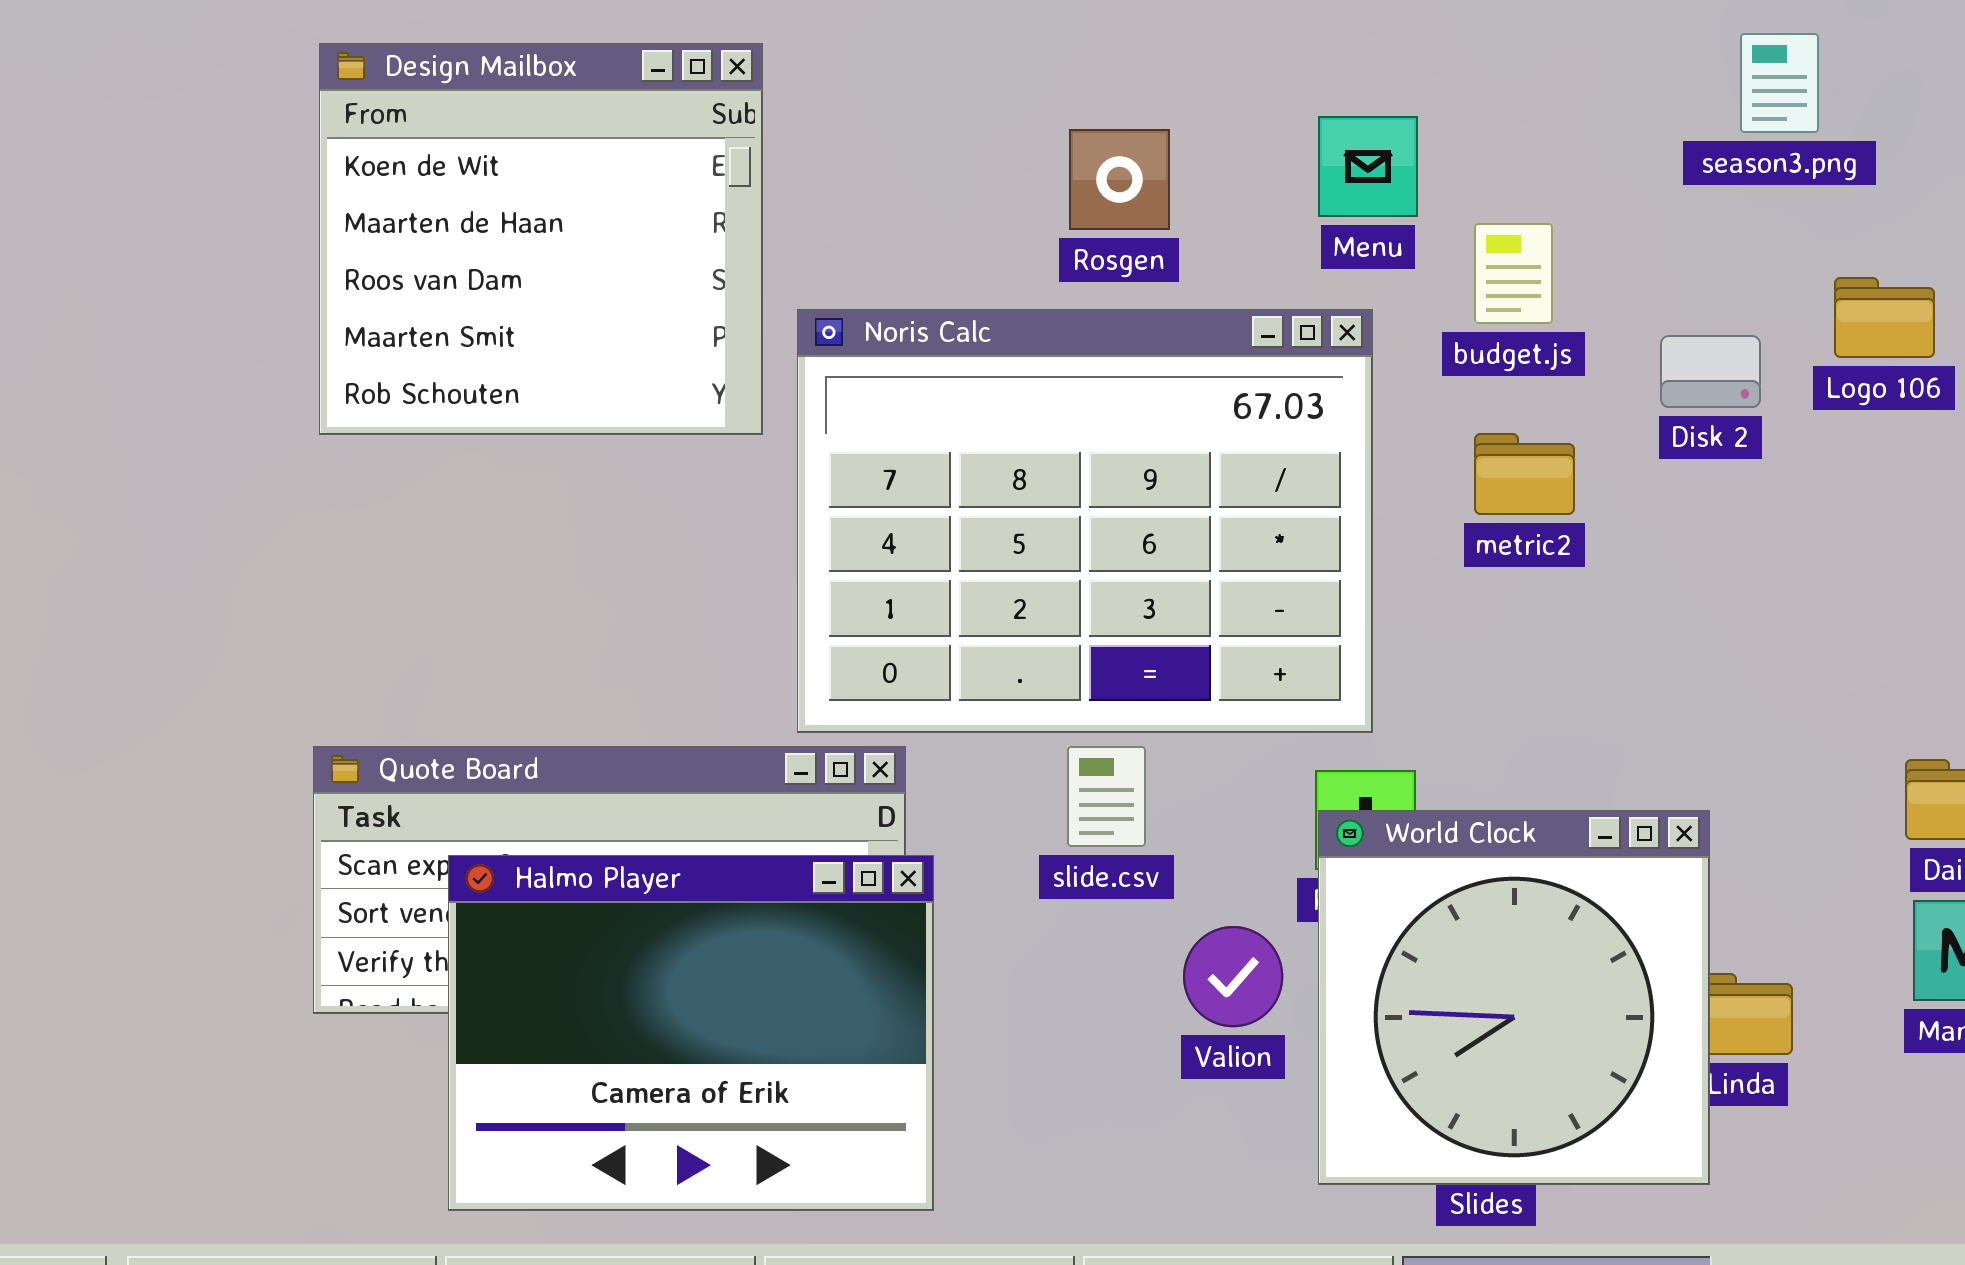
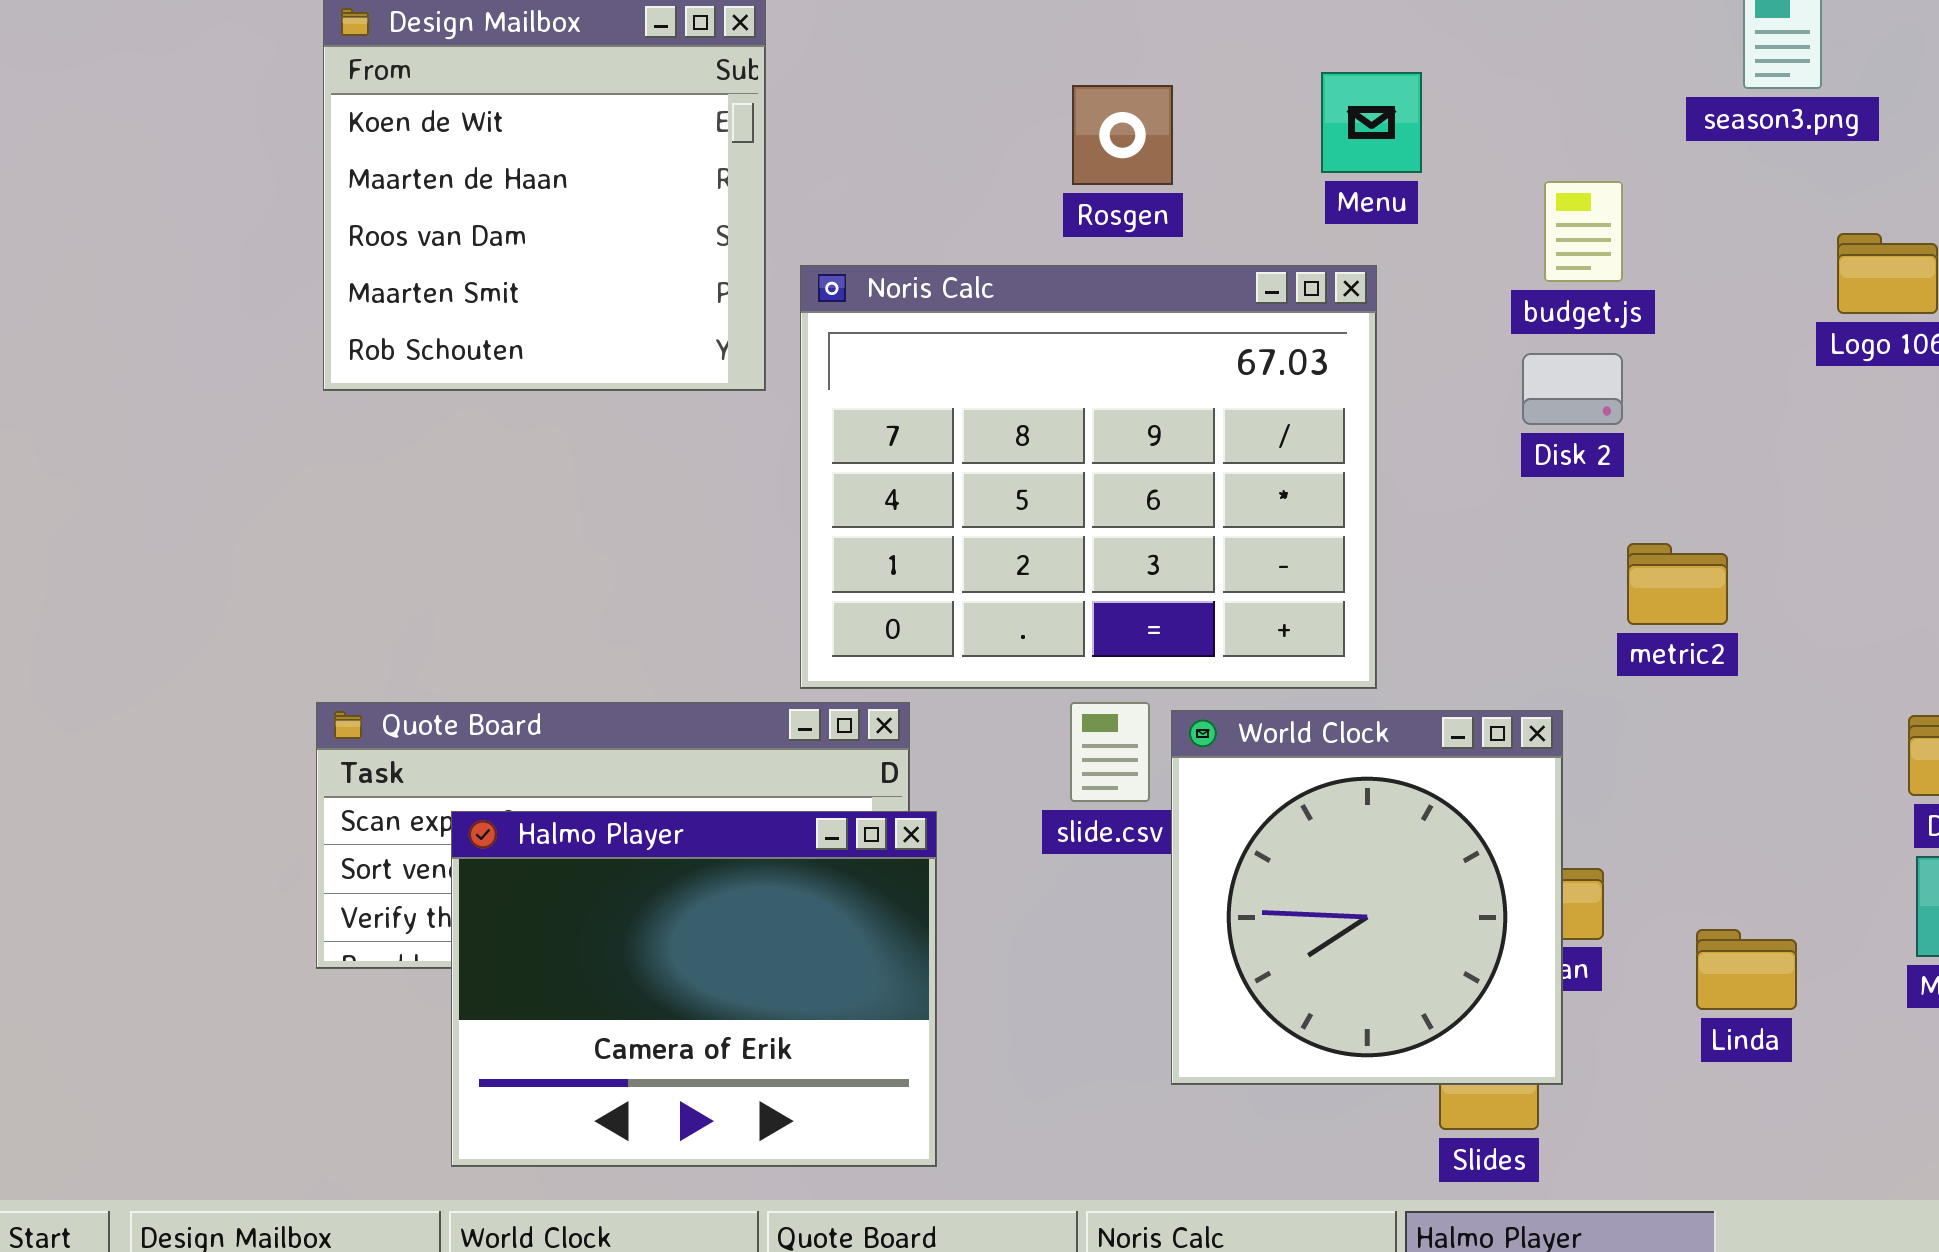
budget.js: [1474,223,1553,324] -> [1544,181,1623,282], moved
Disk 2: [1660,335,1761,408] -> [1522,353,1623,425], moved
metric2: [1474,433,1575,515] -> [1627,543,1728,625], moved
World Clock: [1318,810,1710,1185] -> [1171,710,1563,1085], moved

